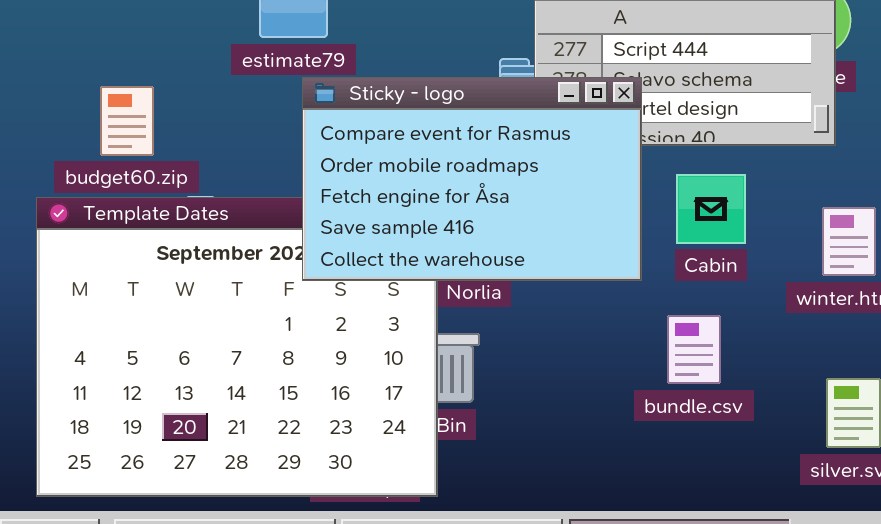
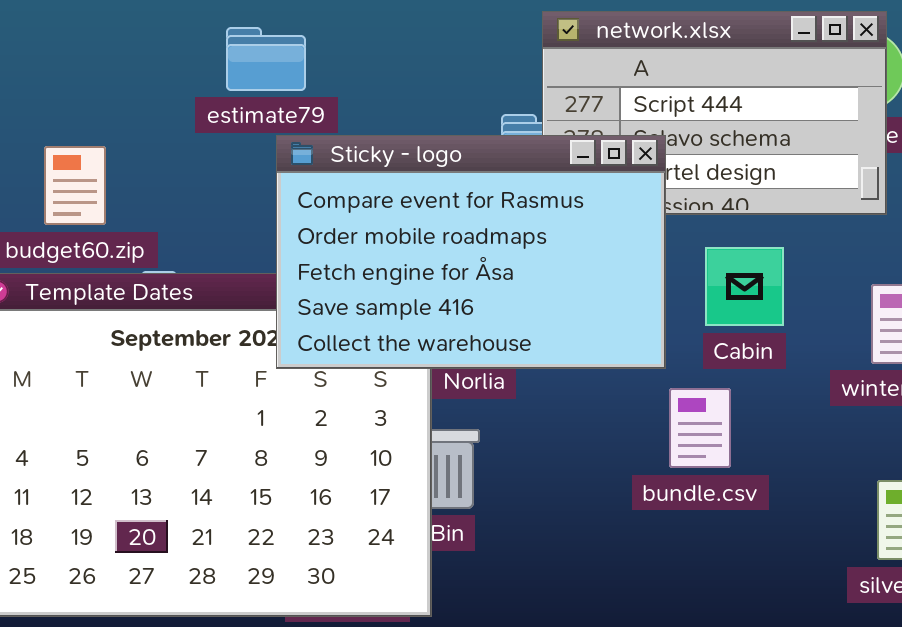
bundle.csv: [667,315,721,384] -> [669,388,731,468], moved

